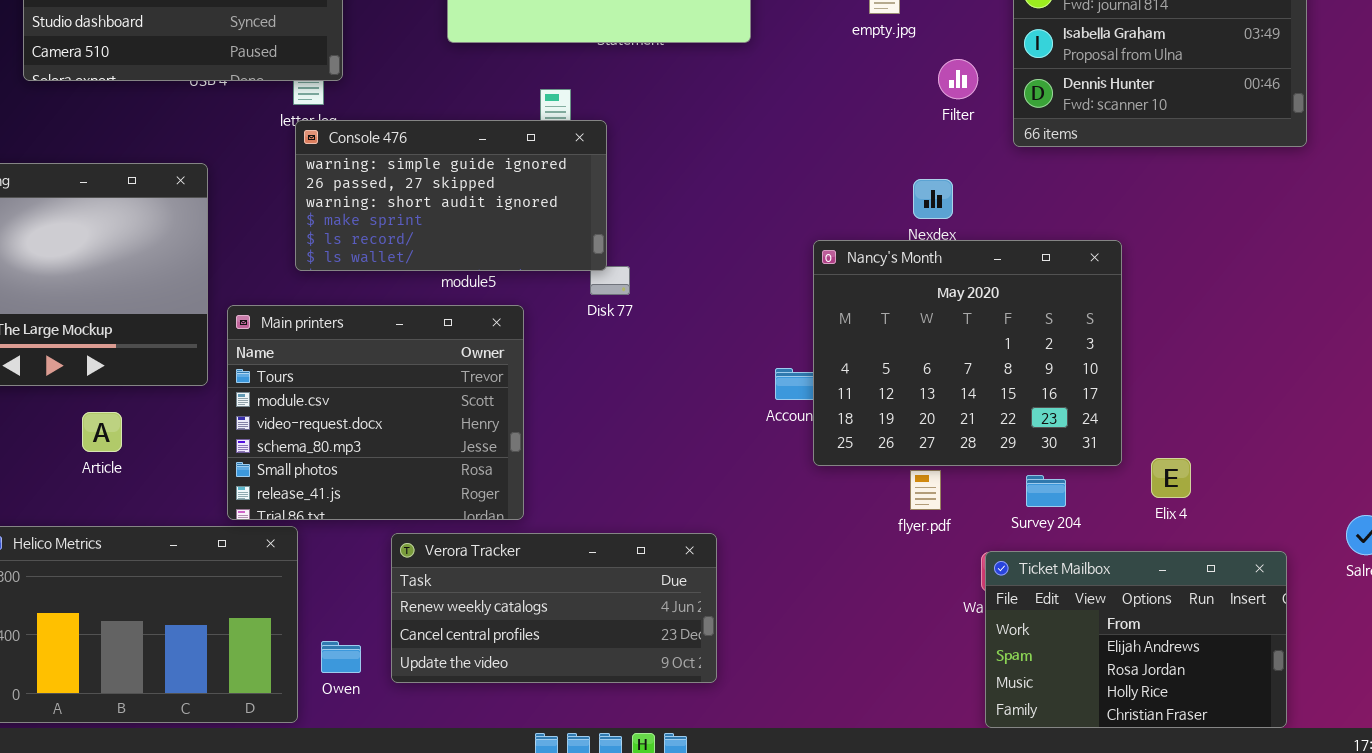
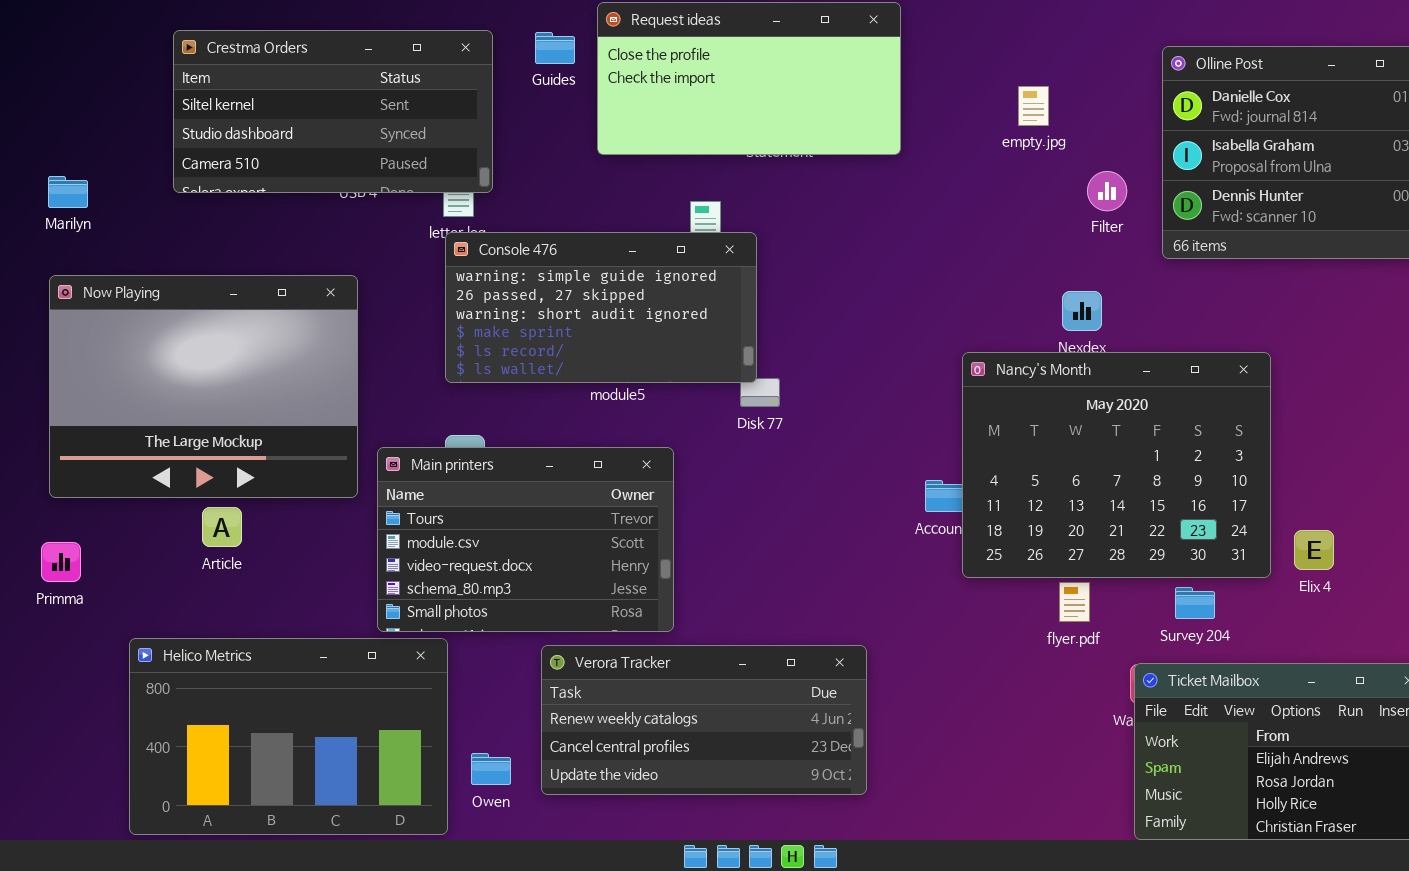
Main printers: [227,305,524,520] -> [377,447,674,632], resized
Article: [82,412,122,452] -> [202,507,242,547], moved
Elix 4: [1151,458,1191,498] -> [1294,530,1334,570], moved

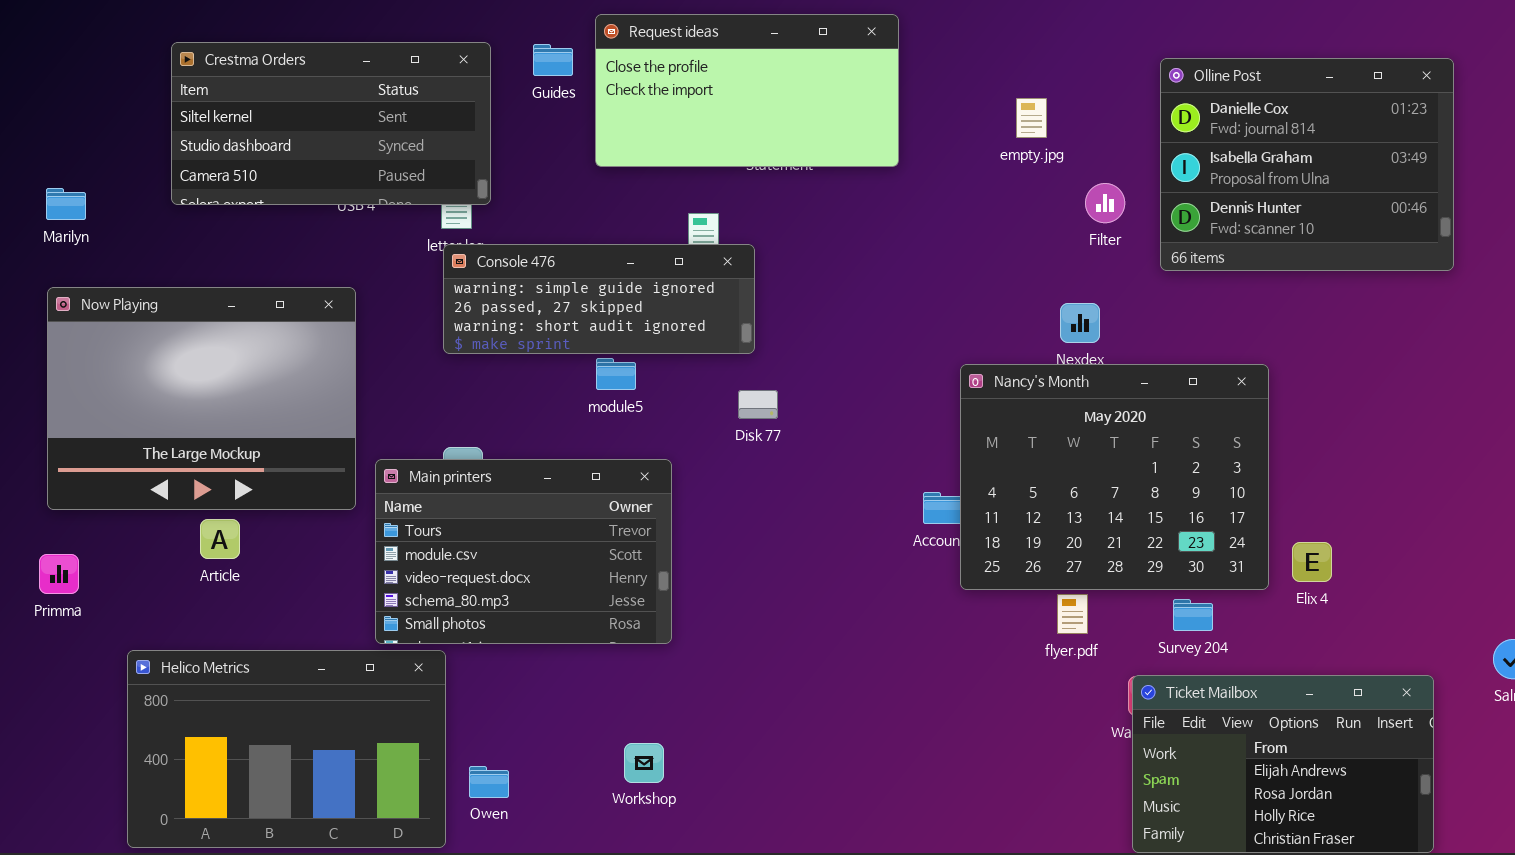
Console 476: [445,232,757,383] -> [443,244,755,354], resized
Verora Tracker: [541,645,867,795] -> none, closed

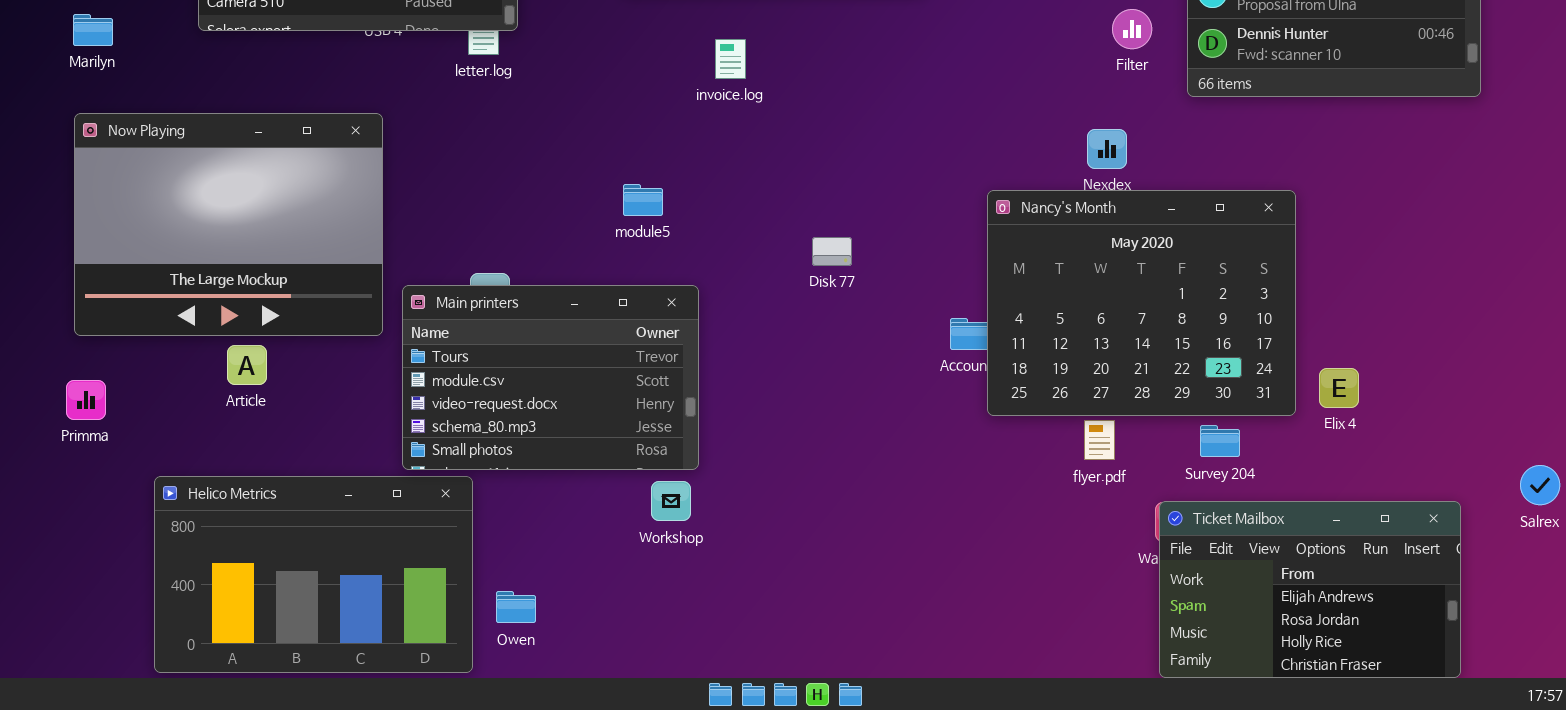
Console 476: [443,244,755,354] -> none, closed
Disk 77: [738,390,778,419] -> [812,237,852,266], moved
Workshop: [624,743,664,783] -> [651,481,691,521], moved

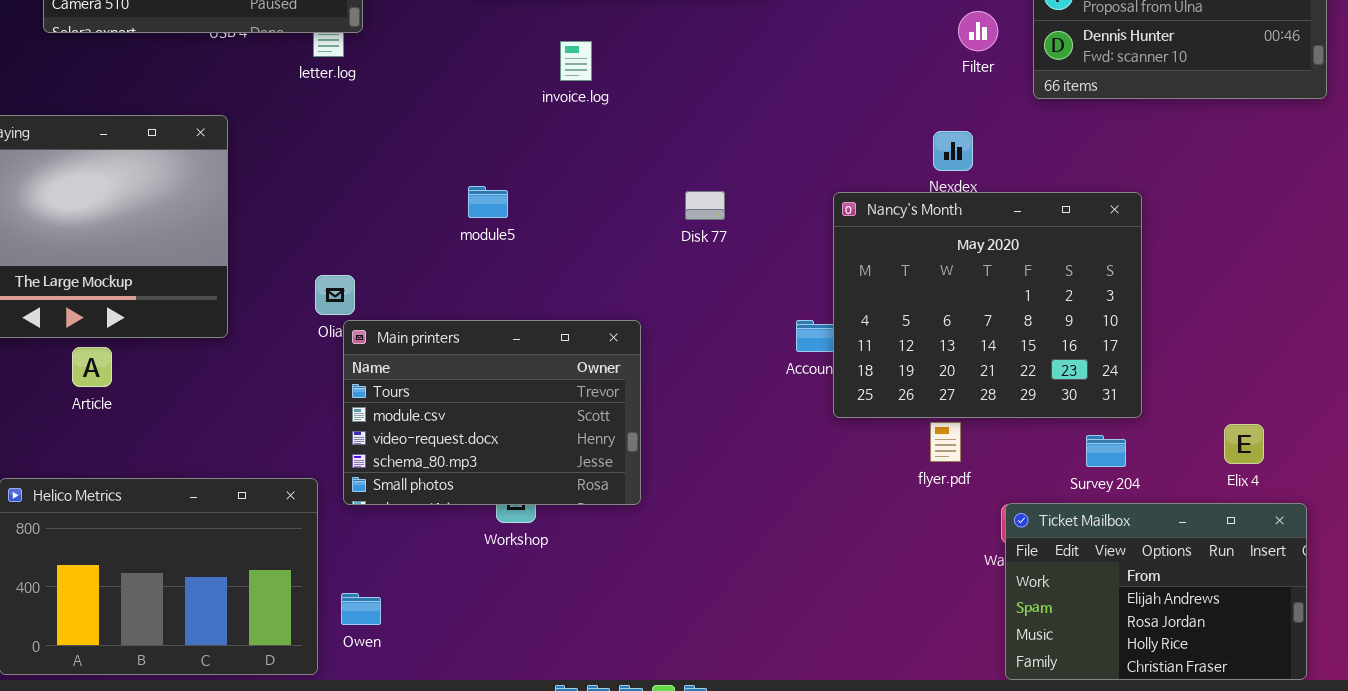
Disk 77: [812,237,852,266] -> [685,191,725,220], moved
Main printers: [402,285,699,470] -> [343,320,641,505], moved
Elix 4: [1319,368,1359,408] -> [1224,424,1264,464], moved
Survey 204: [1200,425,1240,457] -> [1086,435,1126,467], moved

